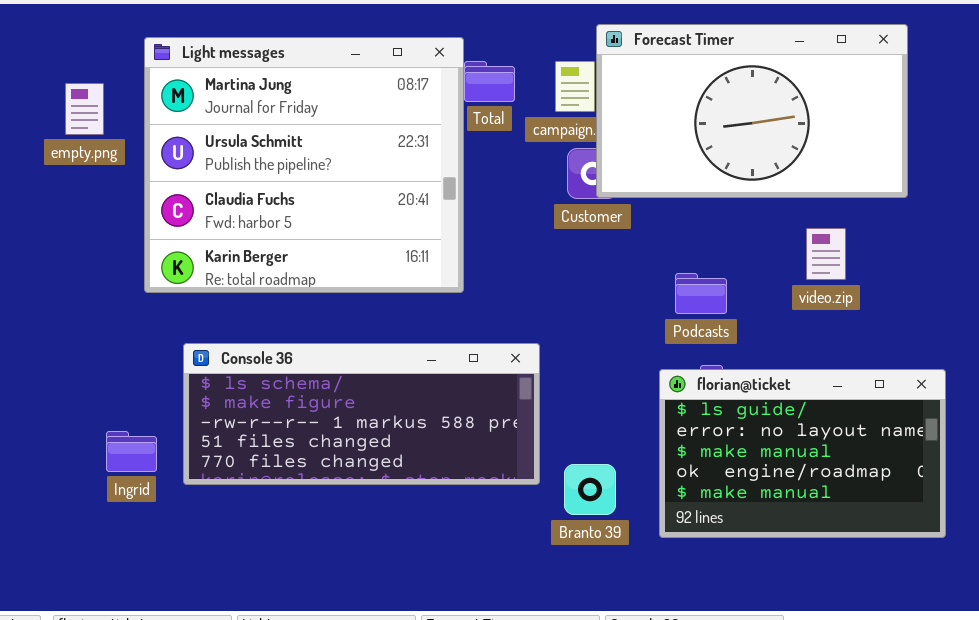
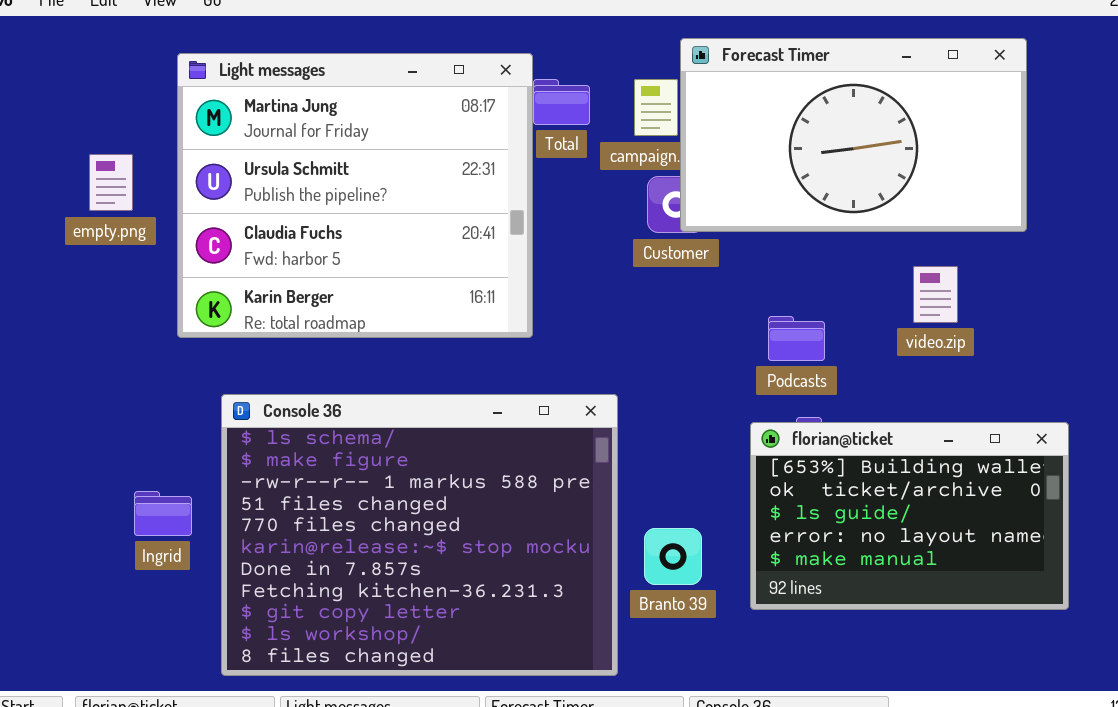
empty.png: [65,83,104,135] -> [89,154,133,211], moved
Console 36: [183,343,540,485] -> [221,394,618,676], resized
florian@ticket: [659,369,946,538] -> [750,422,1069,610], scrolled up 2 rows

